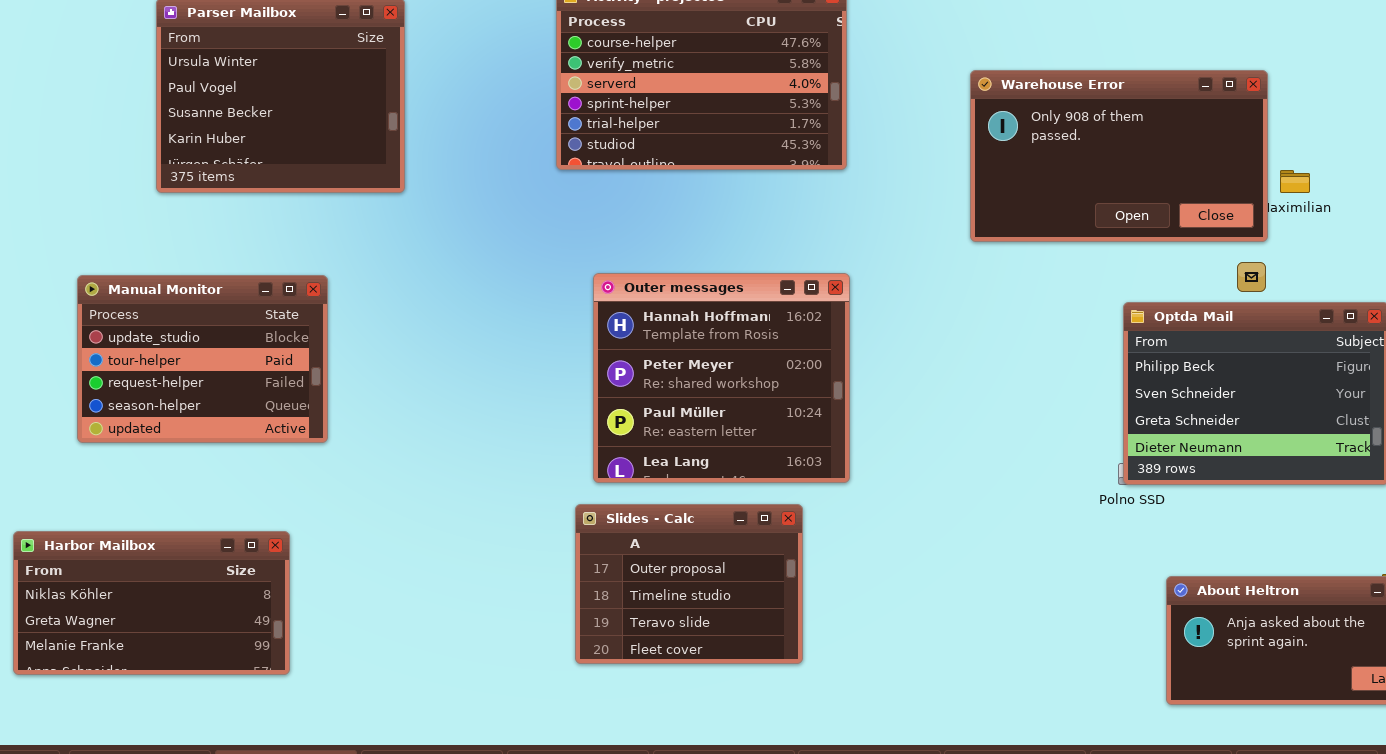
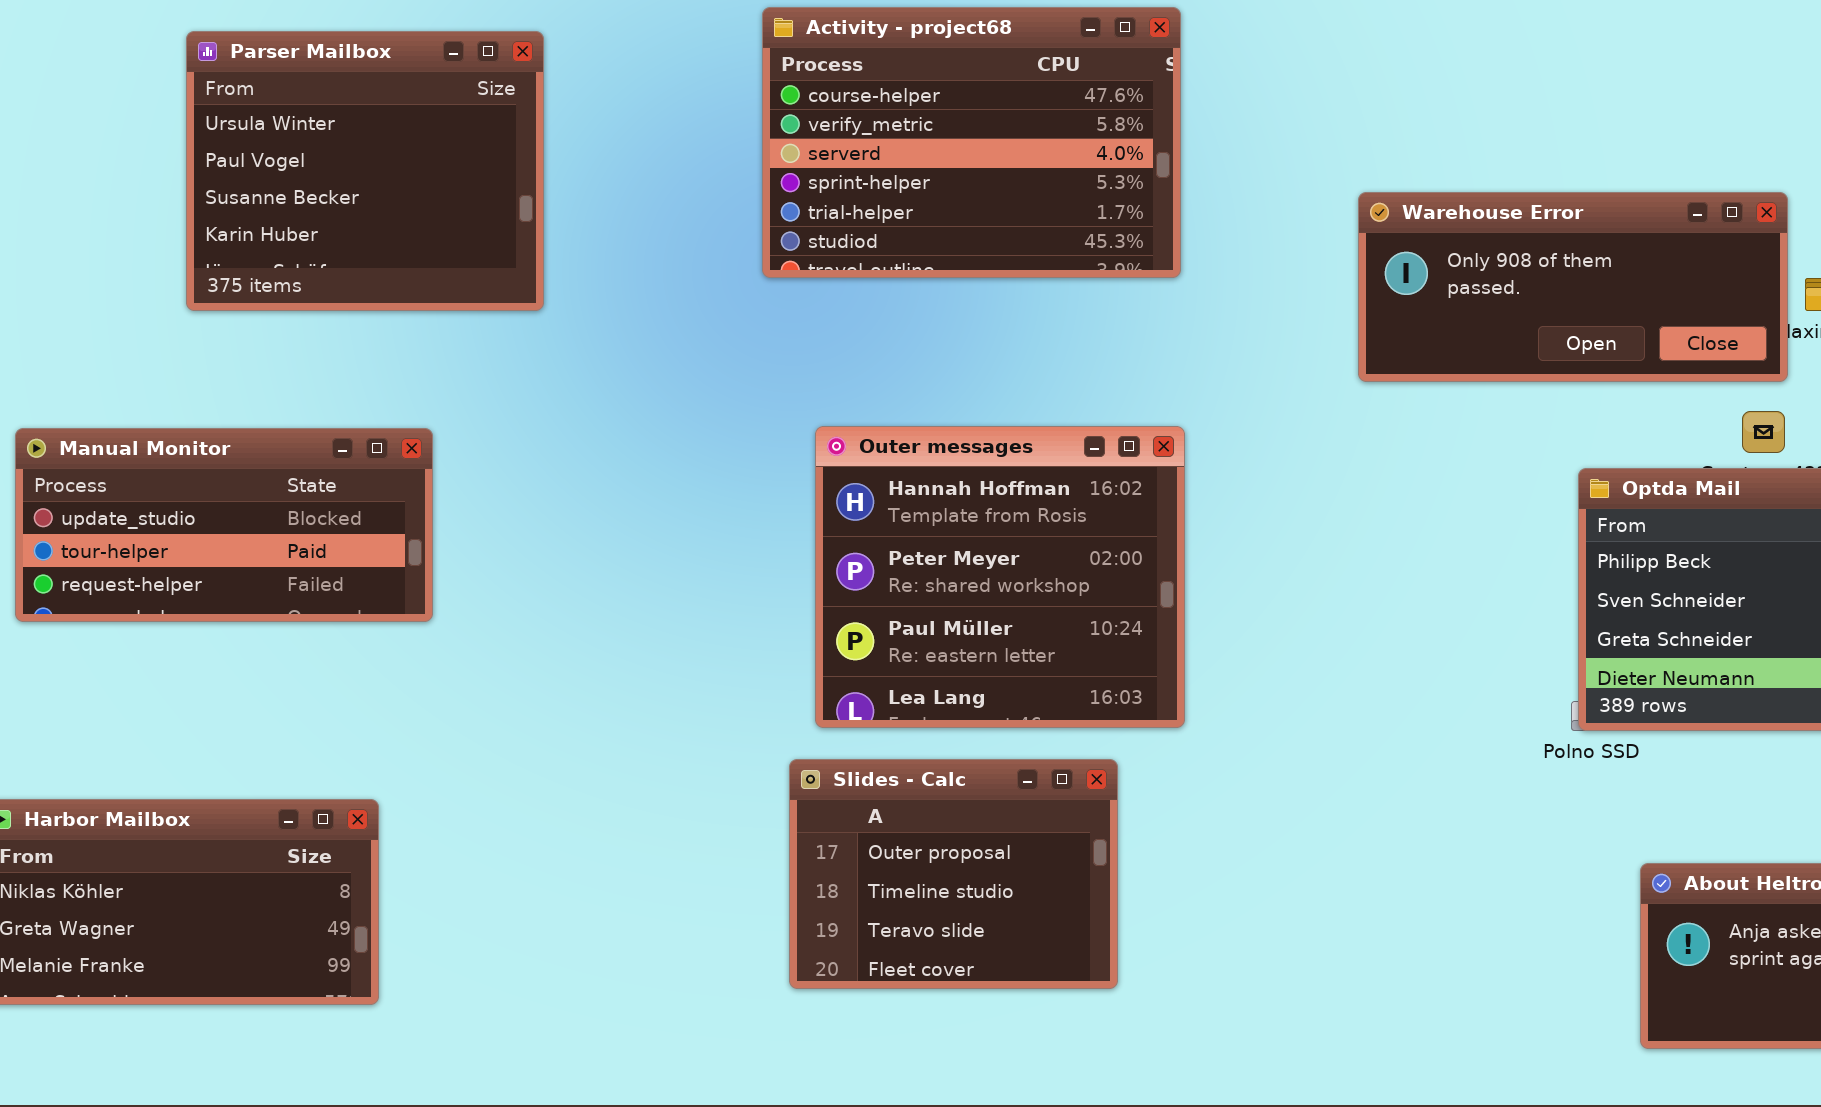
Warehouse Error: [970,70,1268,242] -> [1358,192,1788,382], resized
Manual Monitor: [77,275,328,443] -> [15,428,433,622], resized

